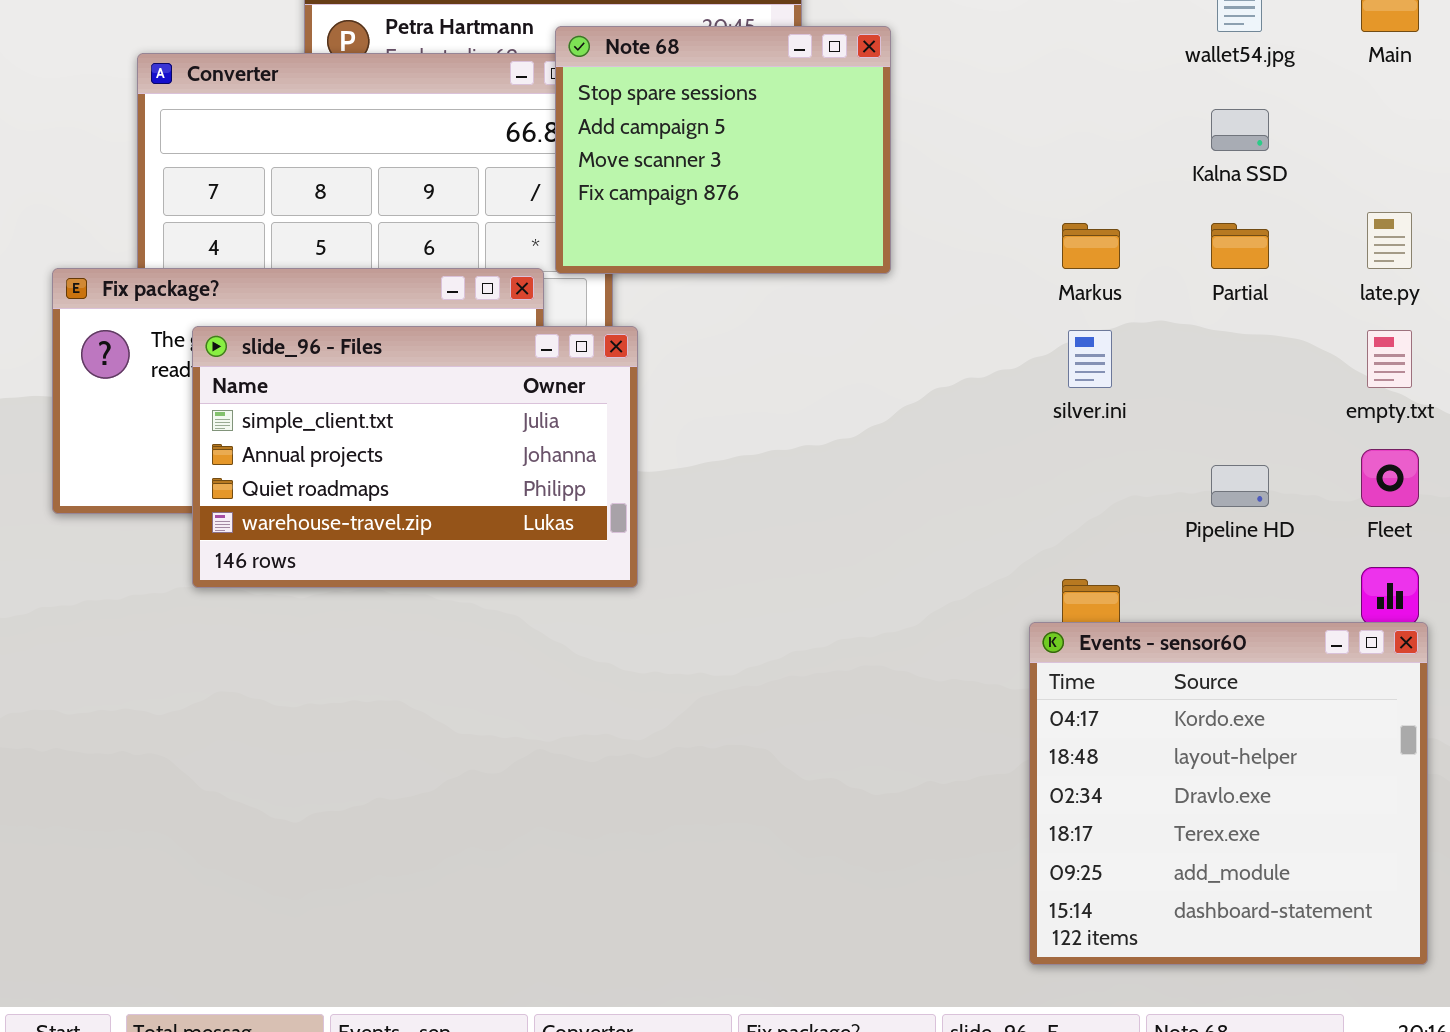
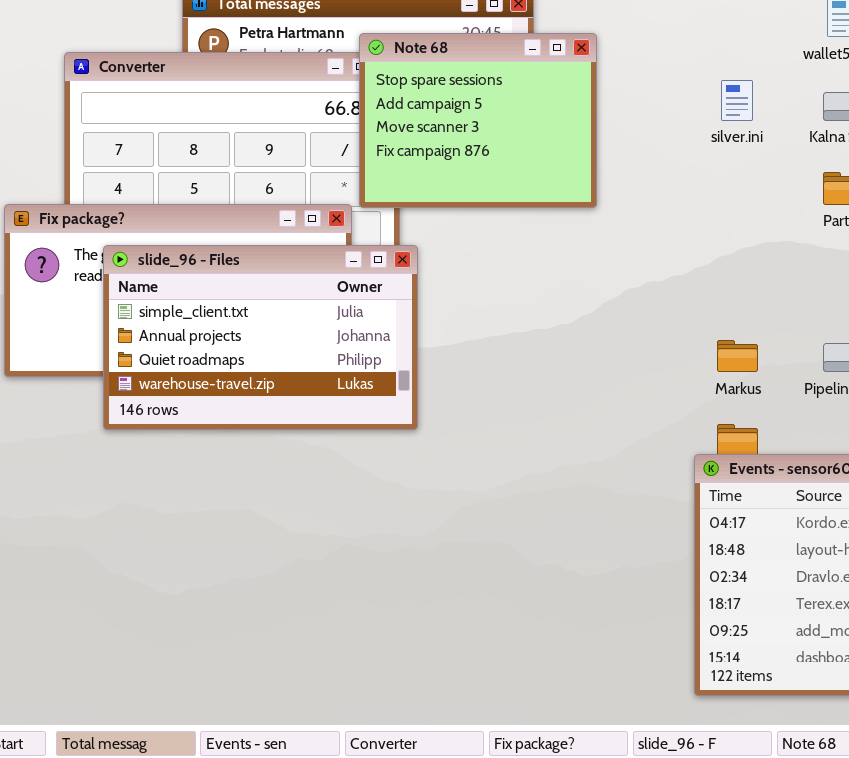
Markus: [1062,223,1120,269] -> [717,340,758,372], moved
silver.ini: [1068,330,1112,388] -> [721,80,753,121], moved

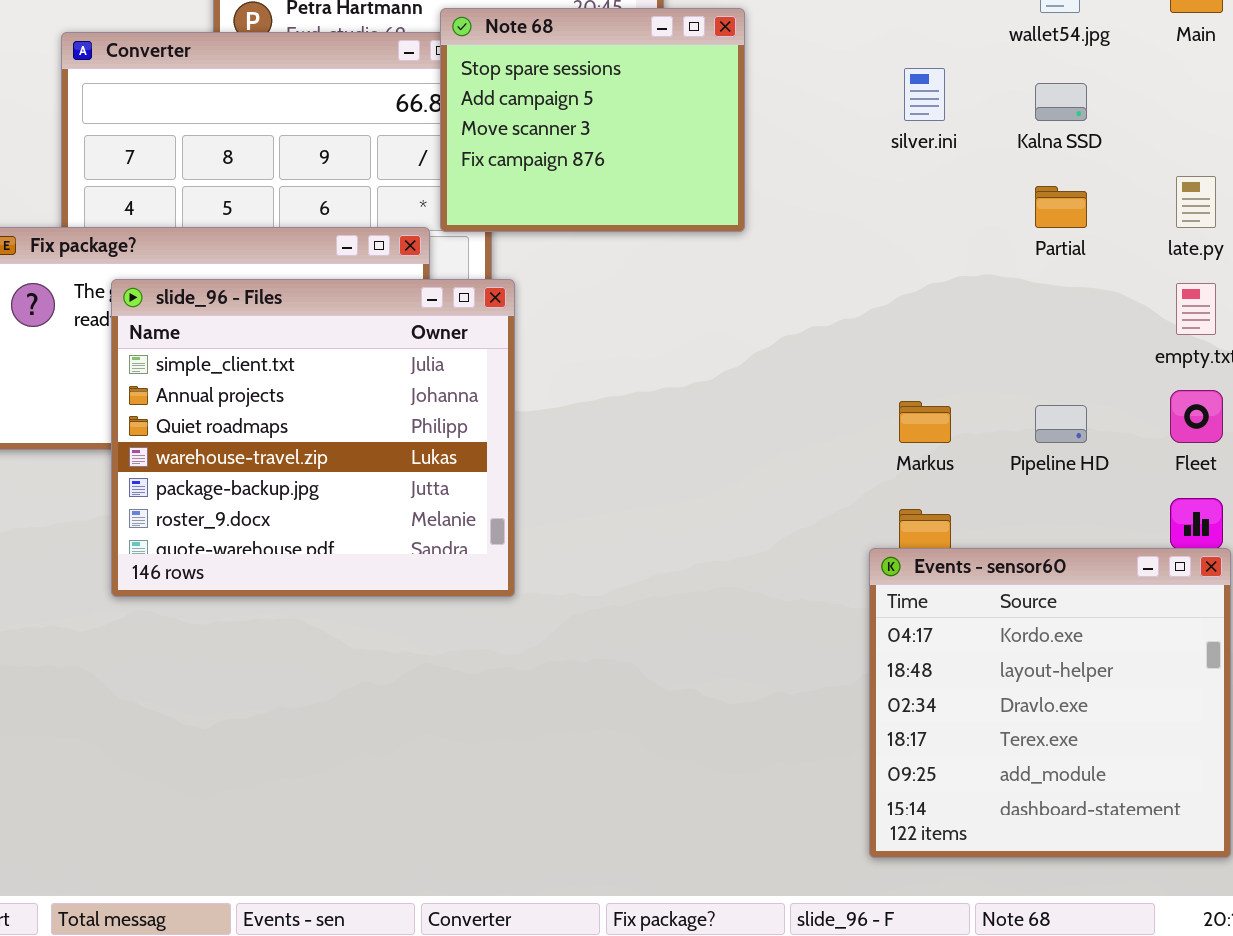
slide_96 - Files: [103,245,418,430] -> [111,279,515,597], resized

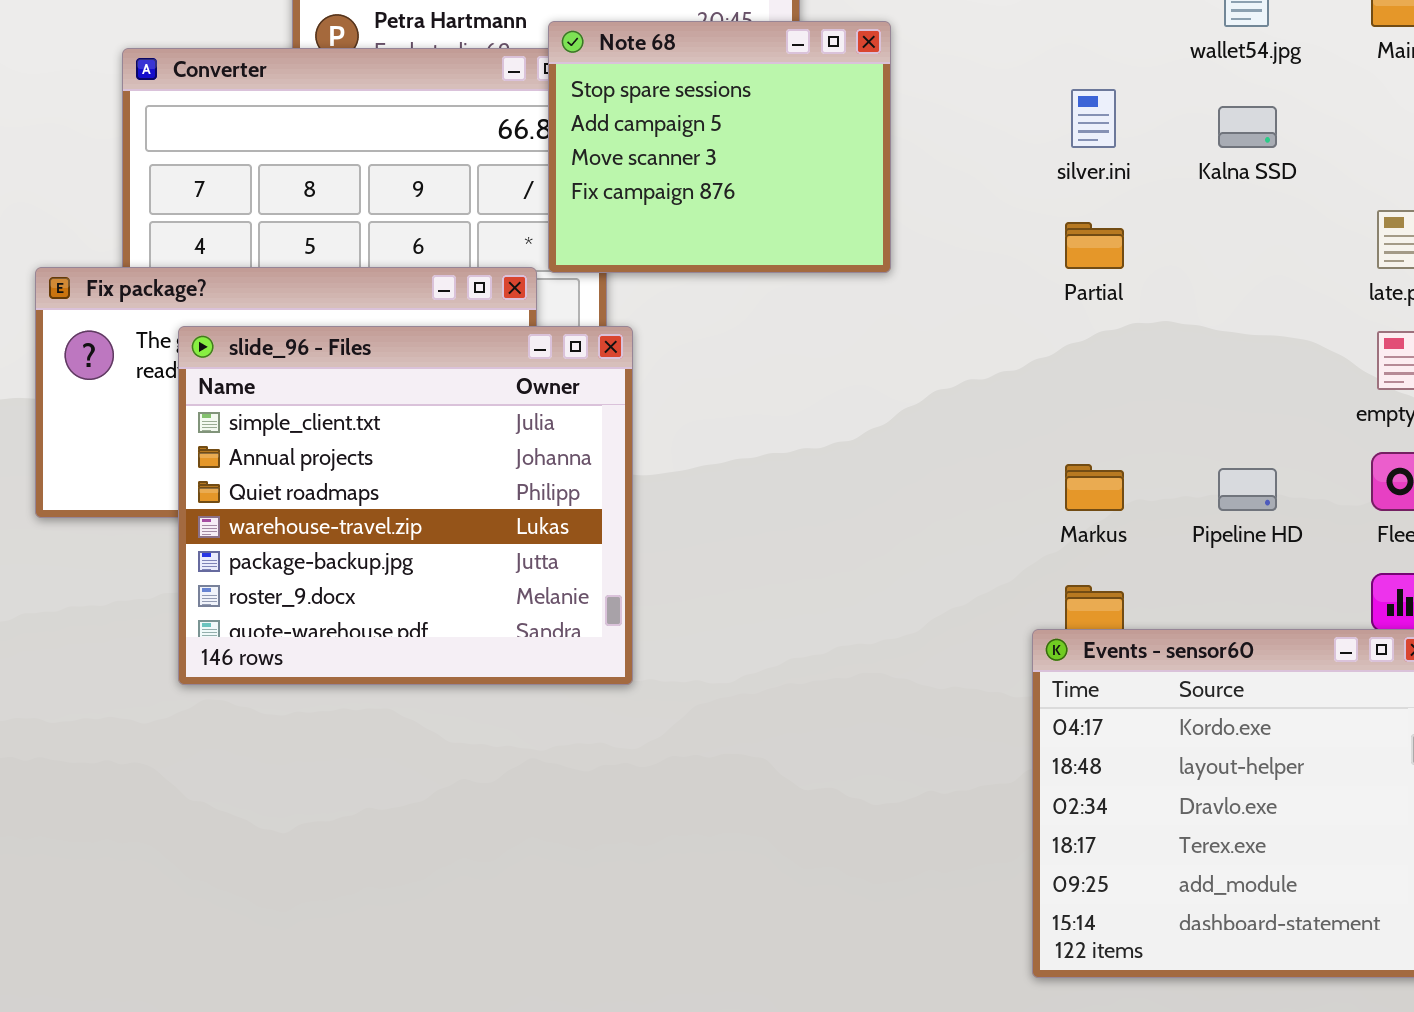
Partial: [1035,186,1087,228] -> [1065,222,1124,269], moved

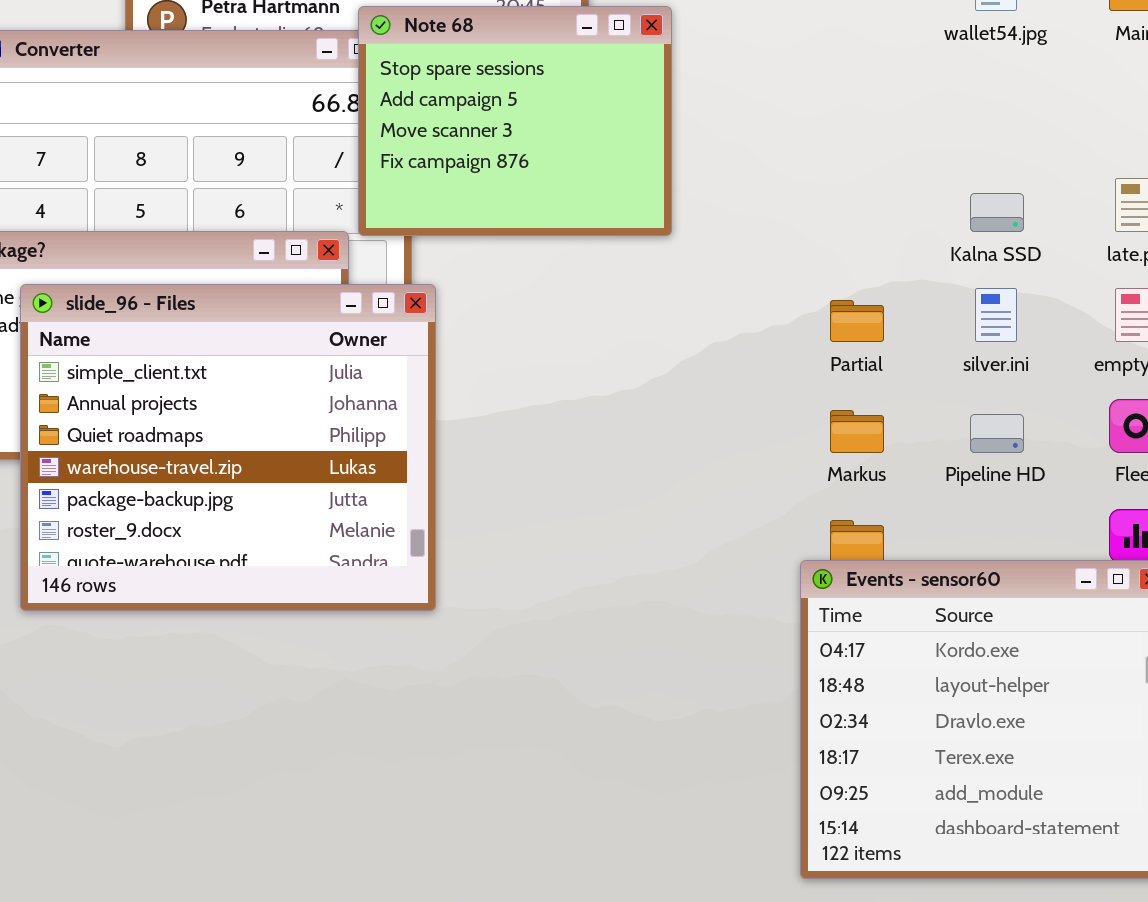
silver.ini: [1071,89,1116,148] -> [975,288,1017,342], moved
Kalna SSD: [1218,106,1277,148] -> [970,193,1024,232], moved
Partial: [1065,222,1124,269] -> [830,300,884,342], moved

